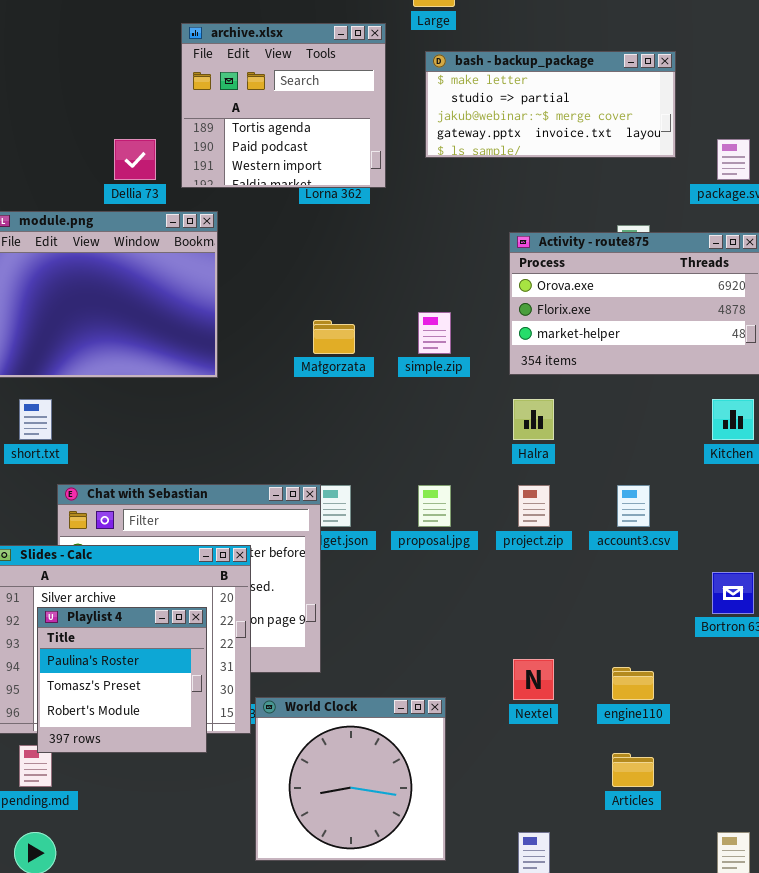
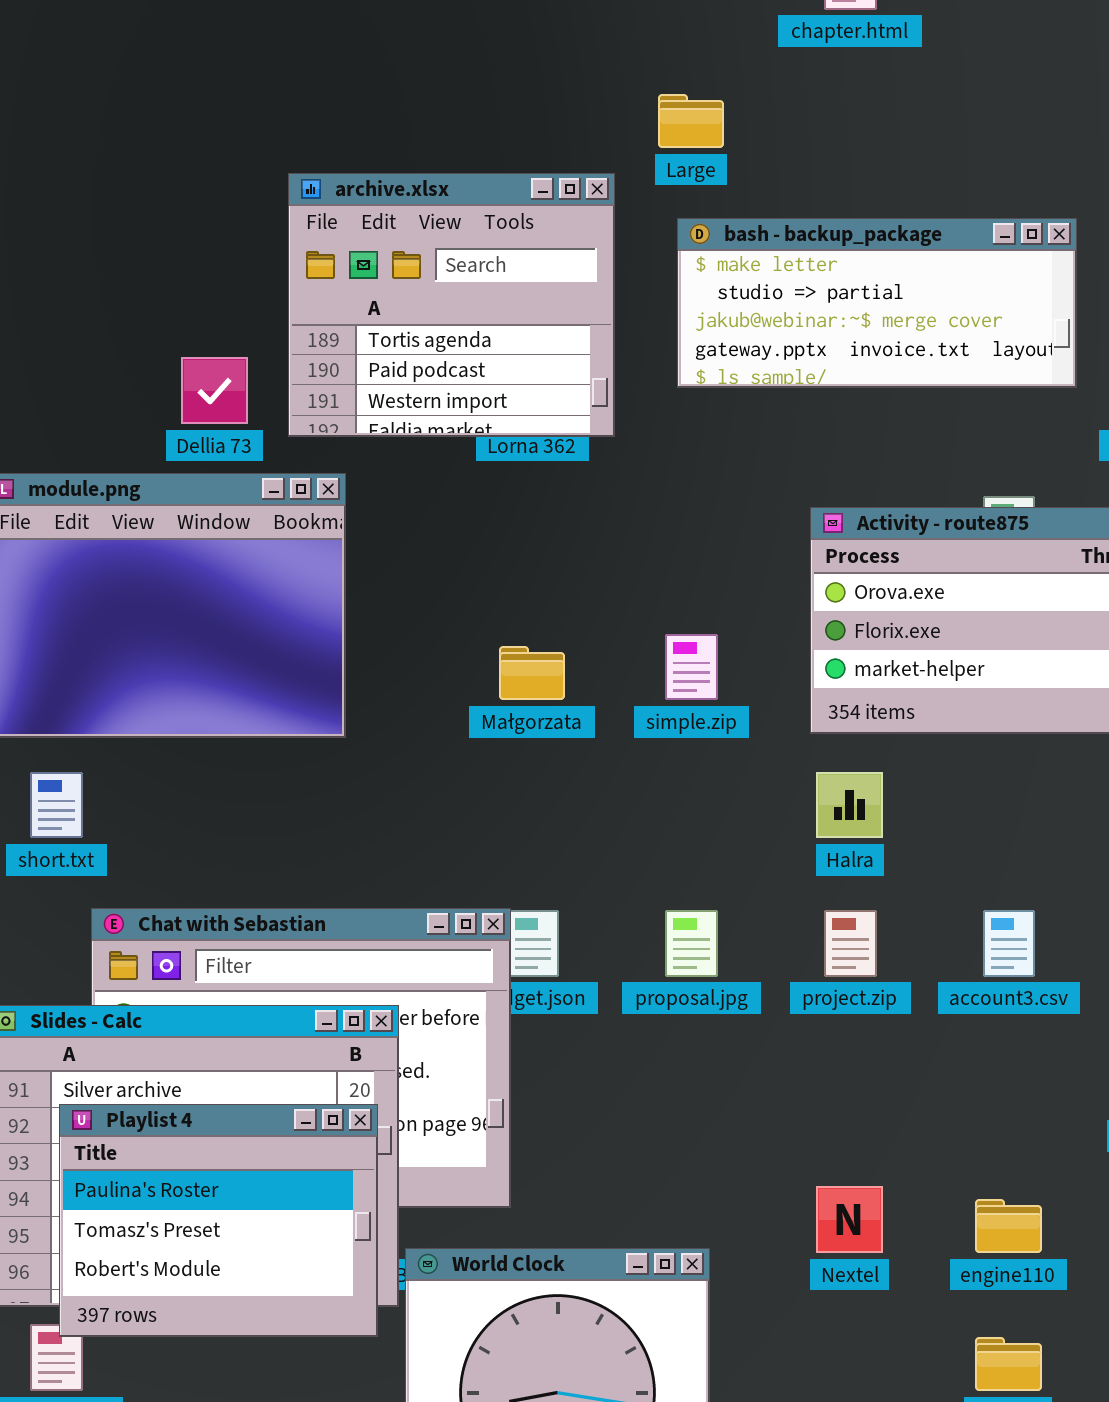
Playlist 4: [37,607,207,753] -> [59,1104,378,1337], resized

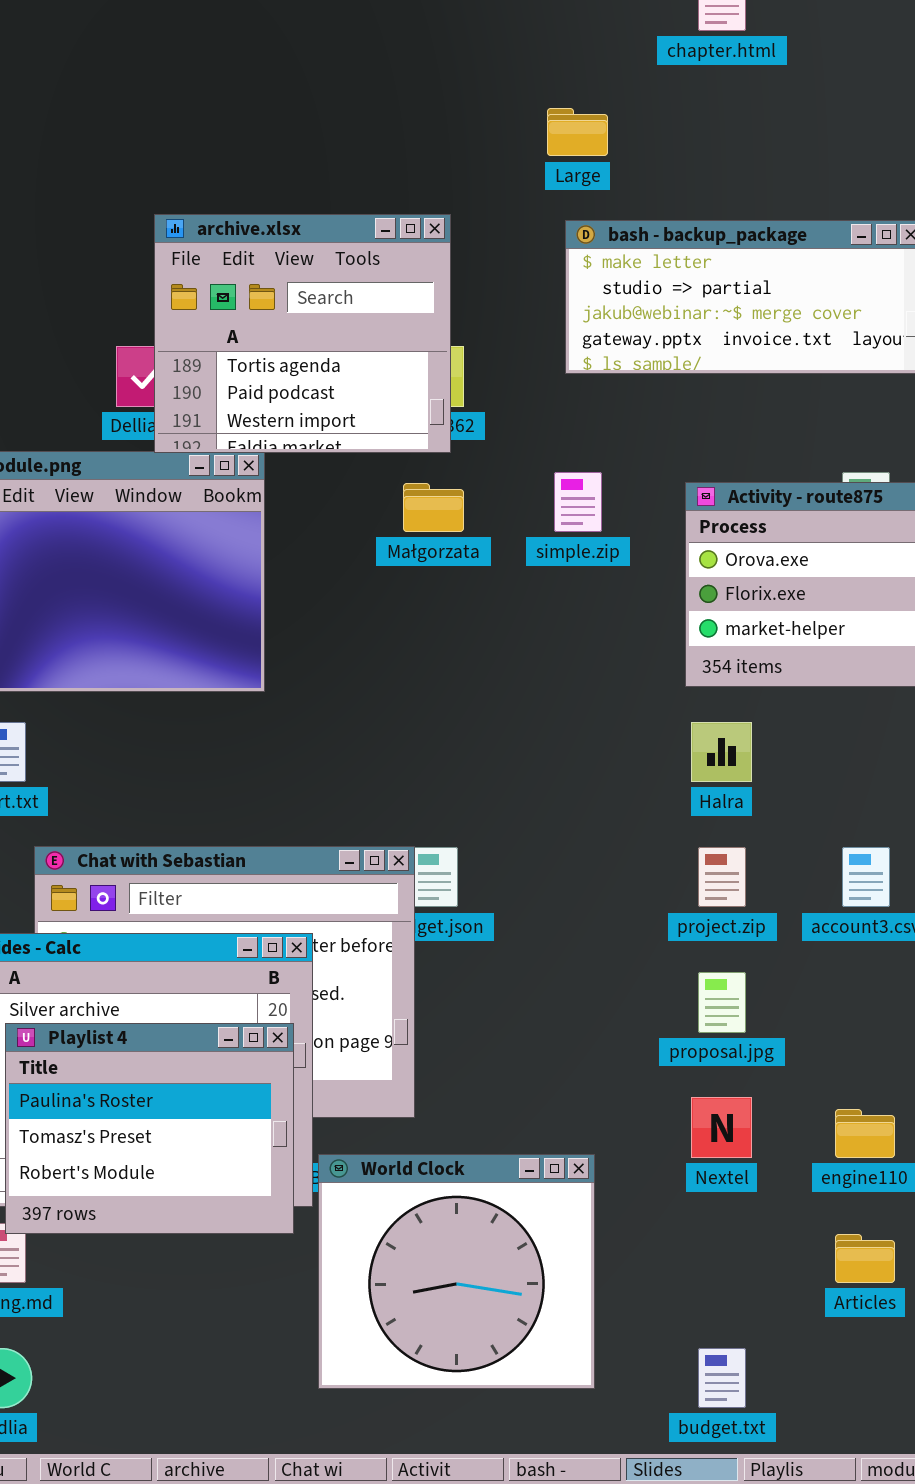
archive.xlsx: [288,173,615,437] -> [154,214,451,453], moved
simple.zip: [665,634,718,700] -> [554,472,602,532], moved
Małgorzata: [499,646,565,700] -> [403,483,464,532], moved
proposal.jpg: [665,910,718,977] -> [698,972,746,1033], moved

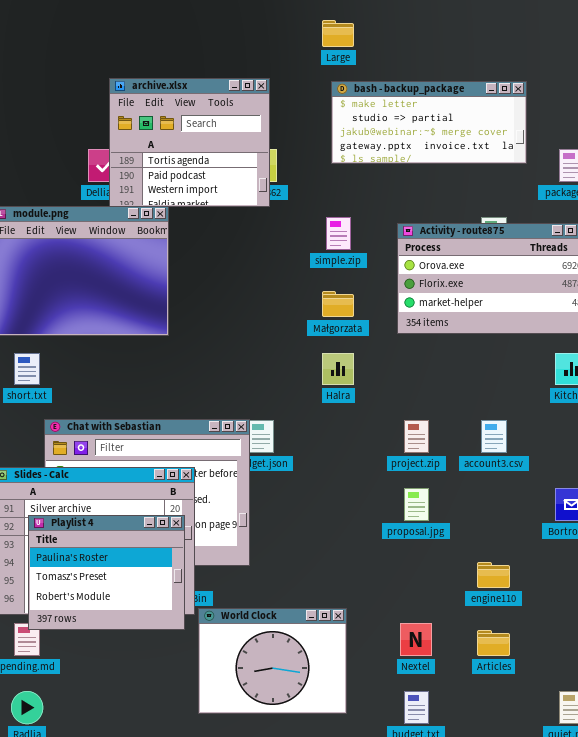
Małgorzata: [403,483,464,532] -> [322,291,354,317], moved
Halra: [691,722,752,782] -> [322,353,354,385], moved
Nextel: [691,1097,752,1158] -> [400,623,432,656], moved
World Clock: [318,1154,595,1389] -> [198,608,347,714], resized

